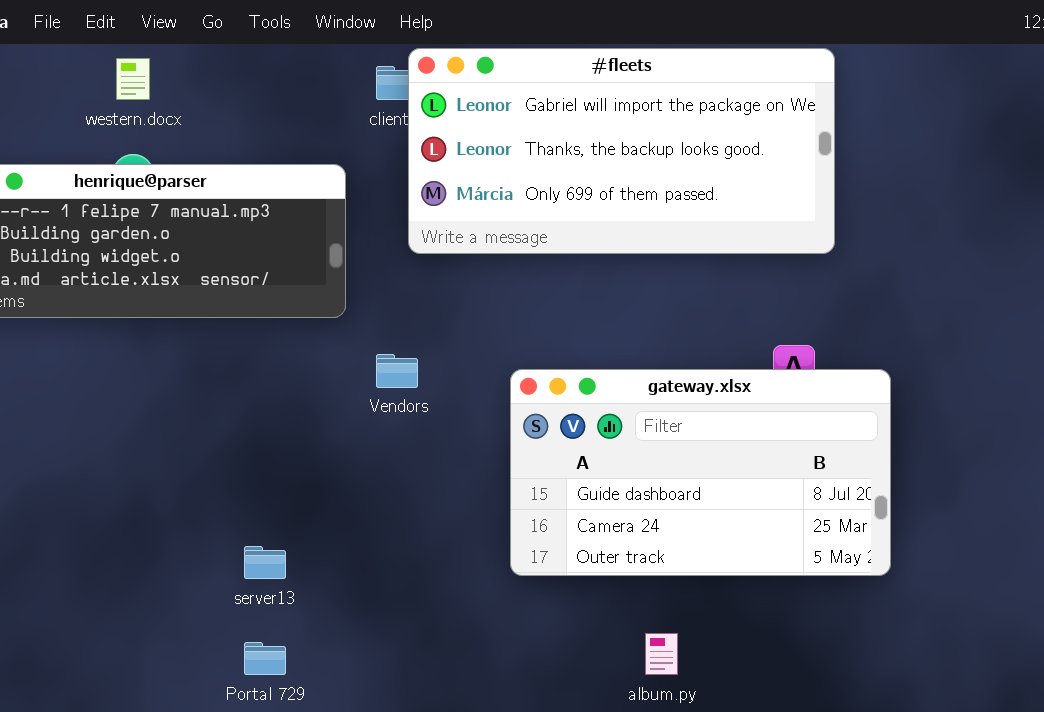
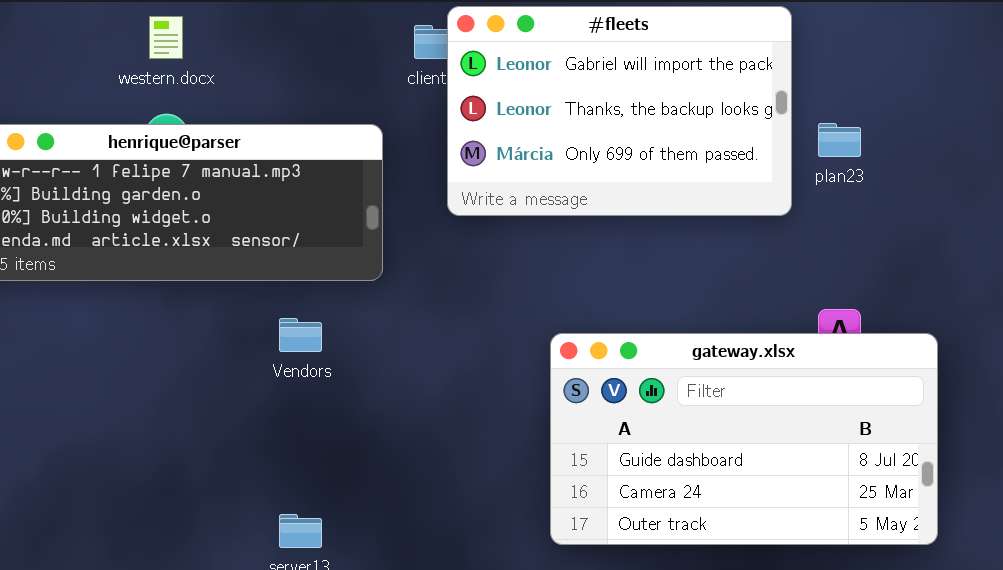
#fleets: [408,48,835,254] -> [447,6,792,216], resized
Vendors: [376,354,418,388] -> [279,318,322,352], moved

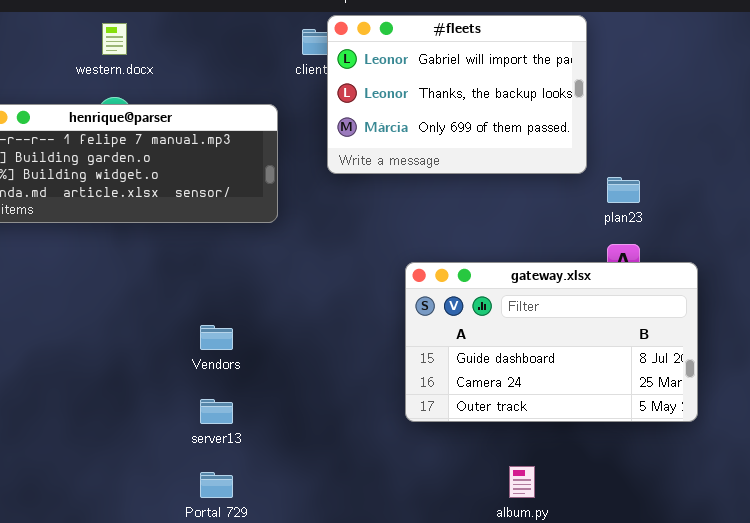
plan23: [818,123,861,157] -> [607,177,640,203], moved
Vendors: [279,318,322,352] -> [200,325,233,350], moved

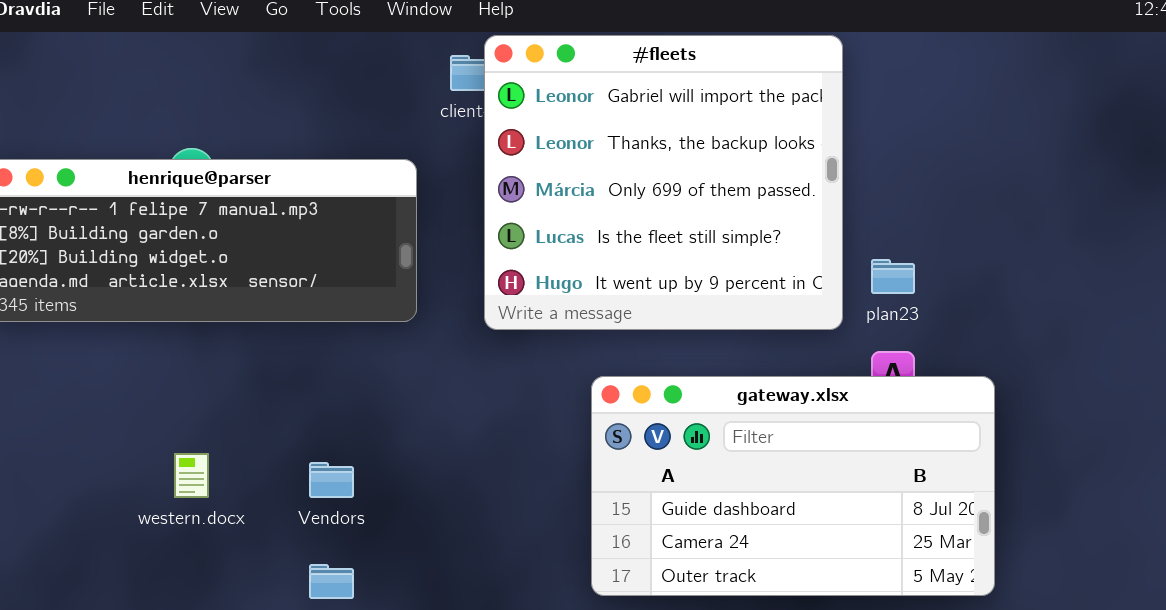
#fleets: [327,15,587,174] -> [484,35,843,330], resized
western.docx: [102,23,127,55] -> [174,453,209,498], moved

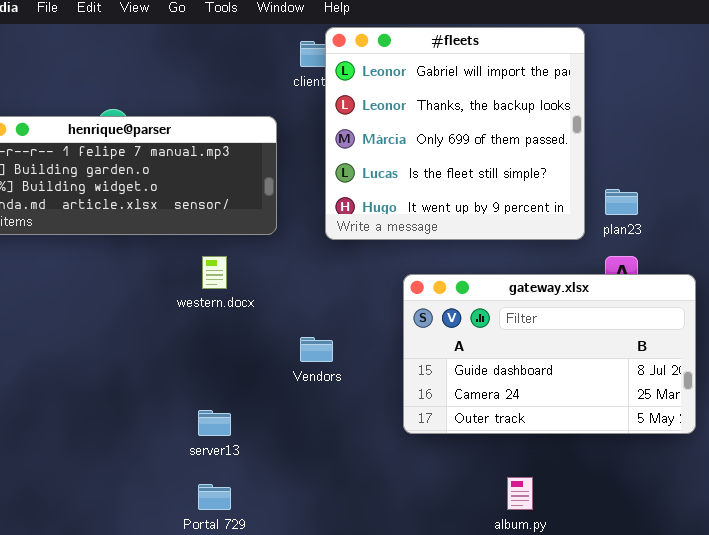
western.docx: [174,453,209,498] -> [202,256,227,289], moved
Vendors: [309,462,354,498] -> [300,337,333,362], moved

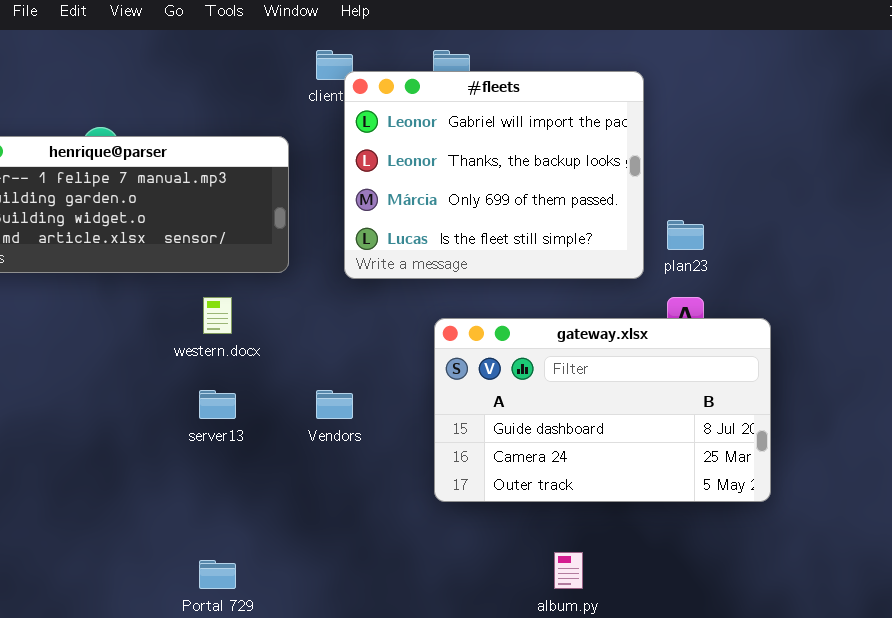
#fleets: [325,27,585,240] -> [344,71,644,279], resized
server13: [198,410,231,436] -> [199,390,236,419], moved

